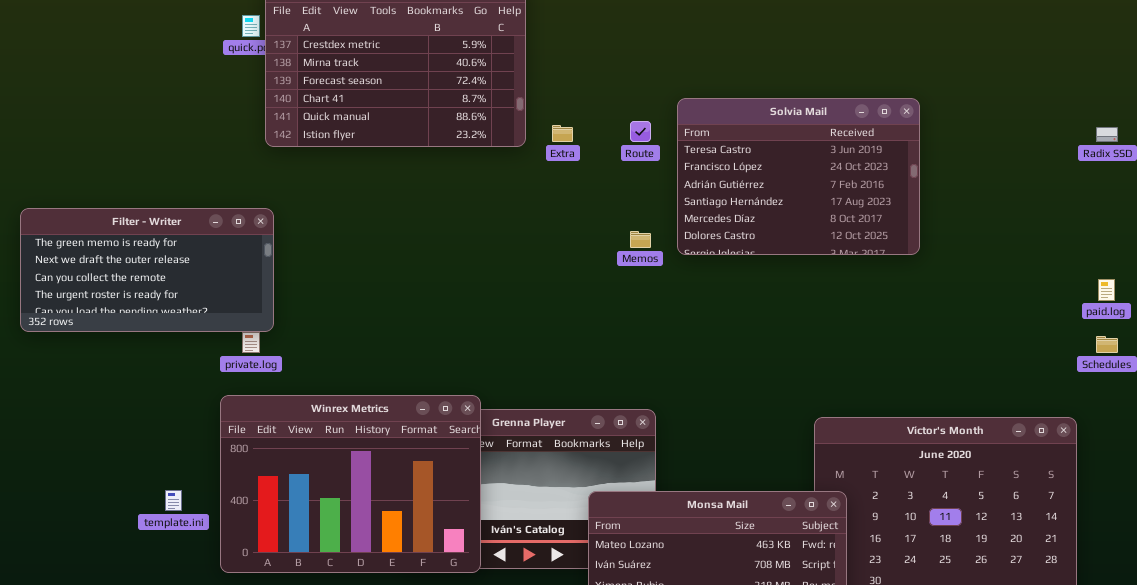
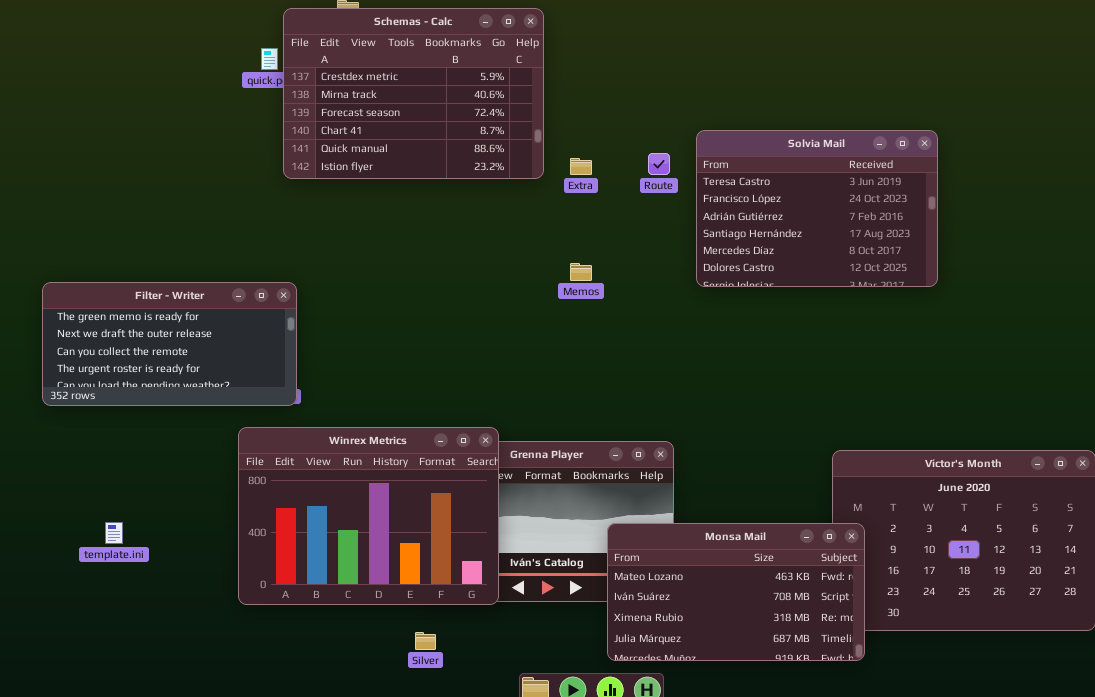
Filter - Writer: [20,208,274,332] -> [42,282,297,406], moved
Memos: [630,231,651,248] -> [570,263,592,281], moved
template.ini: [165,490,182,511] -> [105,522,123,544], moved

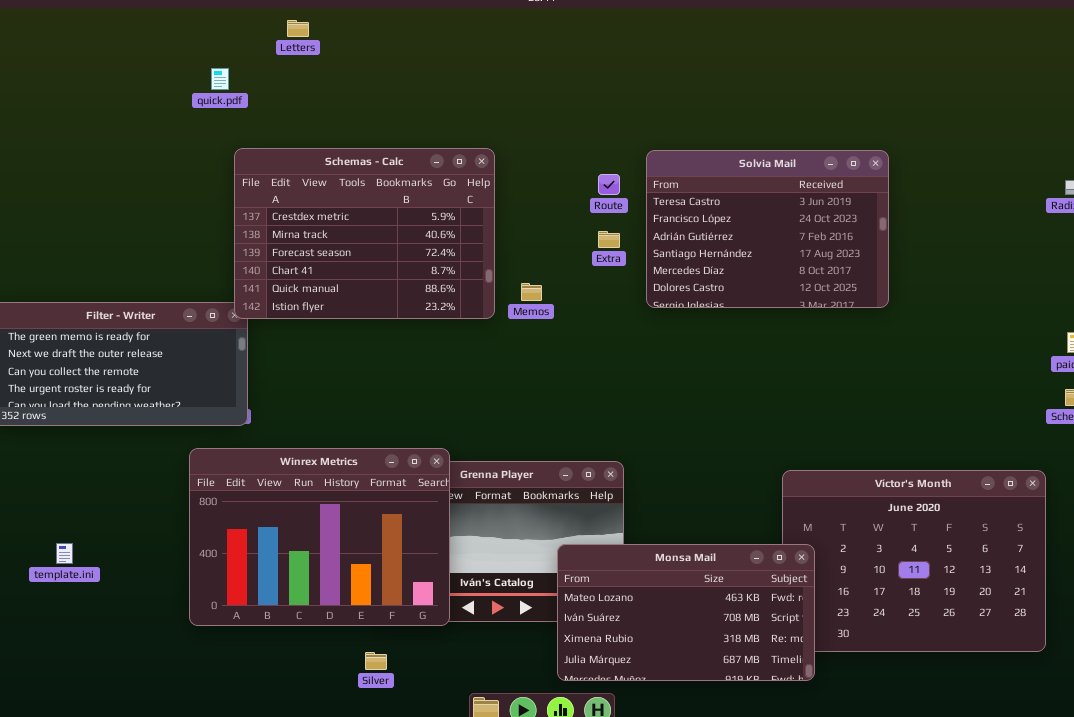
Schemas - Calc: [283,8,544,179] -> [234,148,495,319], moved
Extra: [570,158,592,175] -> [598,231,620,248], moved

